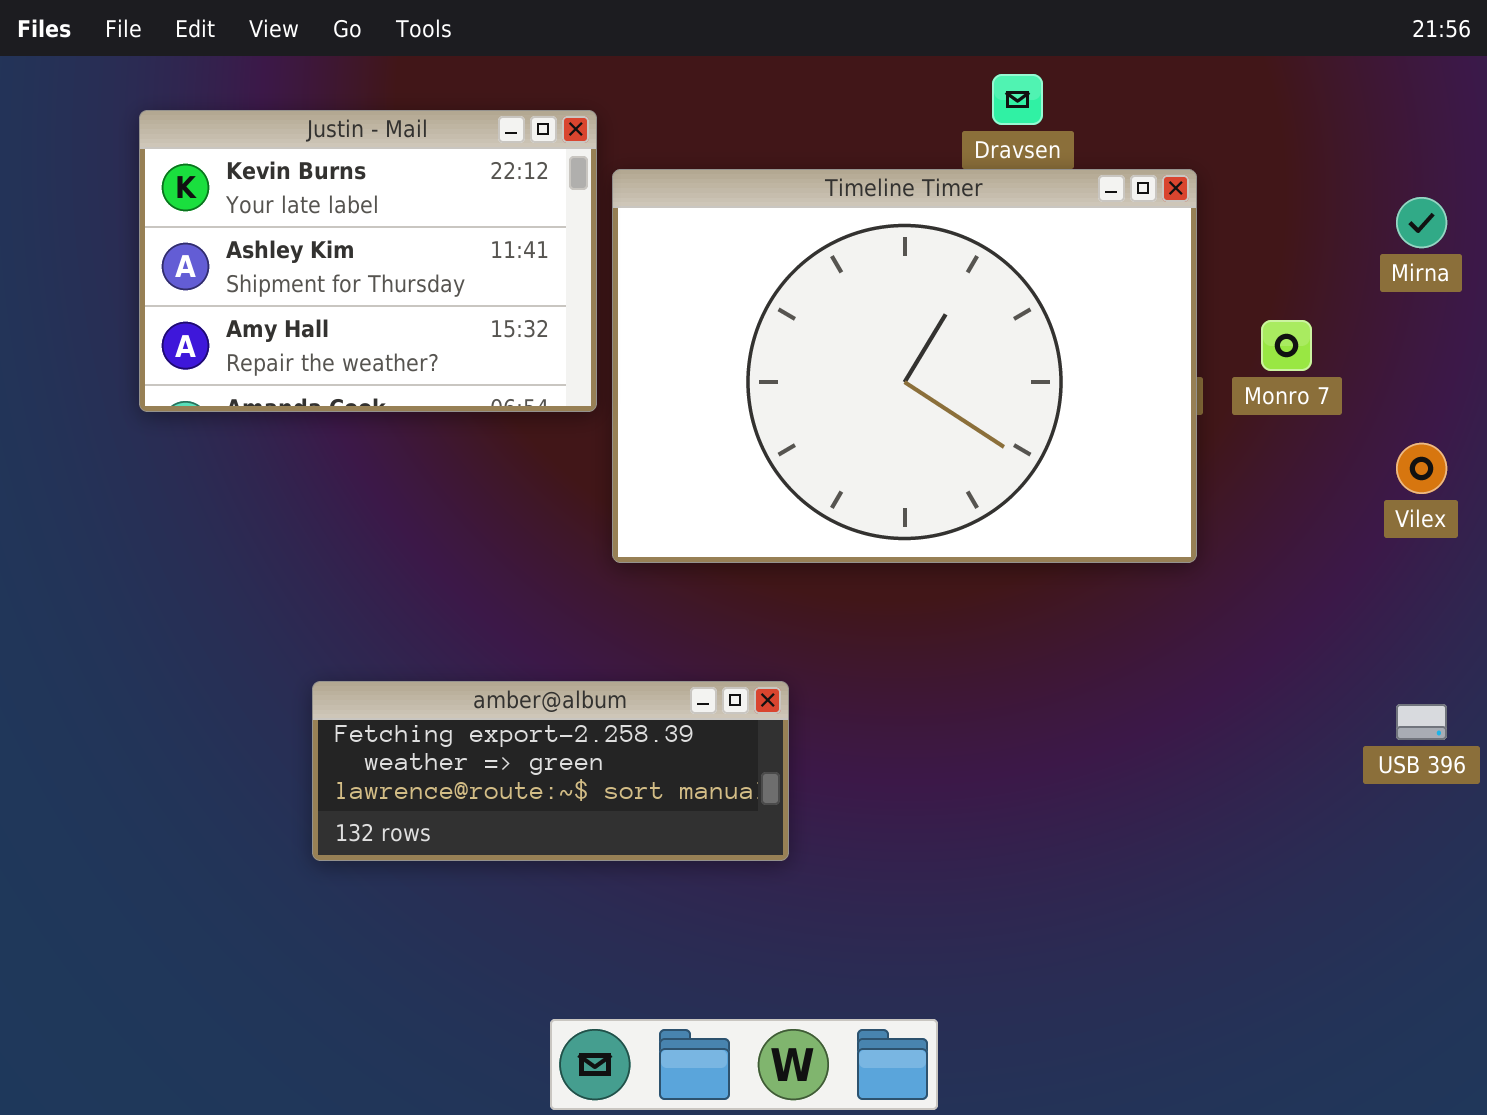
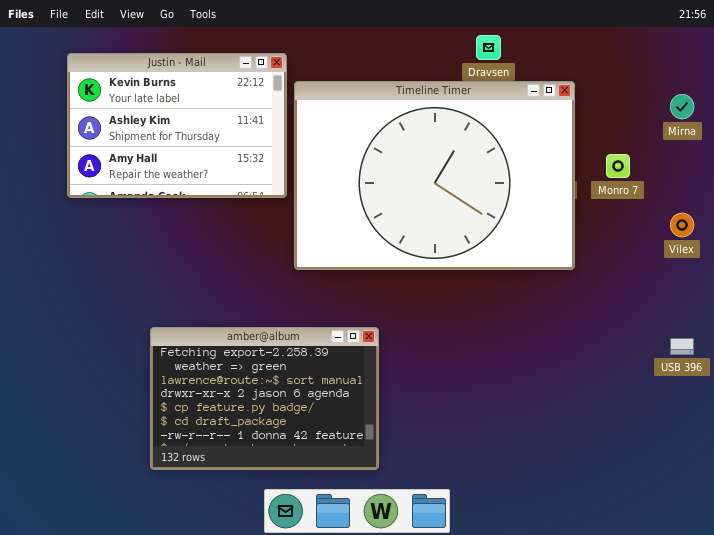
amber@album: [312,681,789,861] -> [150,327,379,470], resized

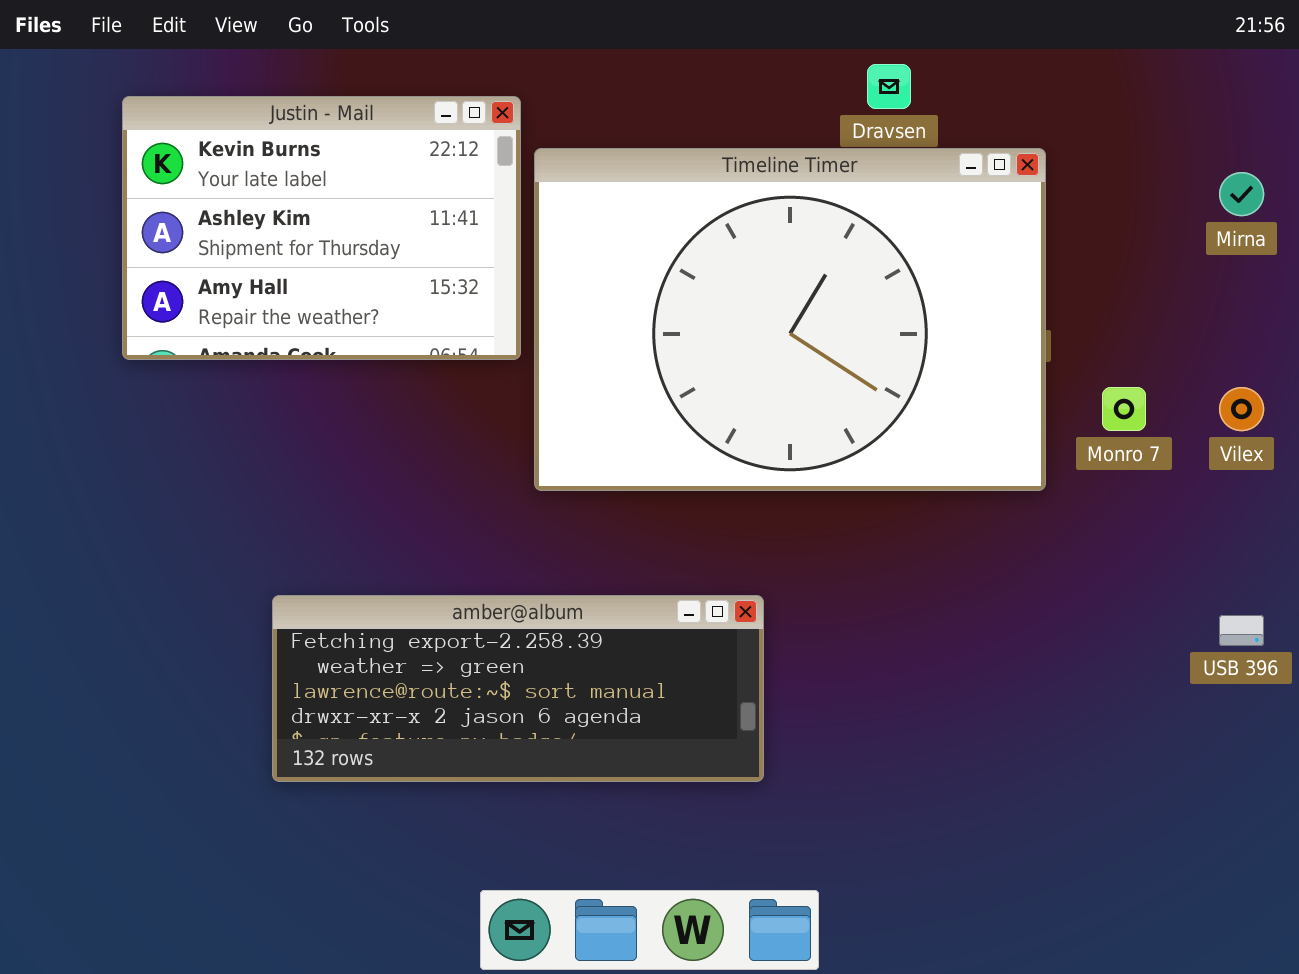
Monro 7: [606,154,630,178] -> [1102,387,1146,431], moved
amber@album: [150,327,379,470] -> [272,595,764,782], resized

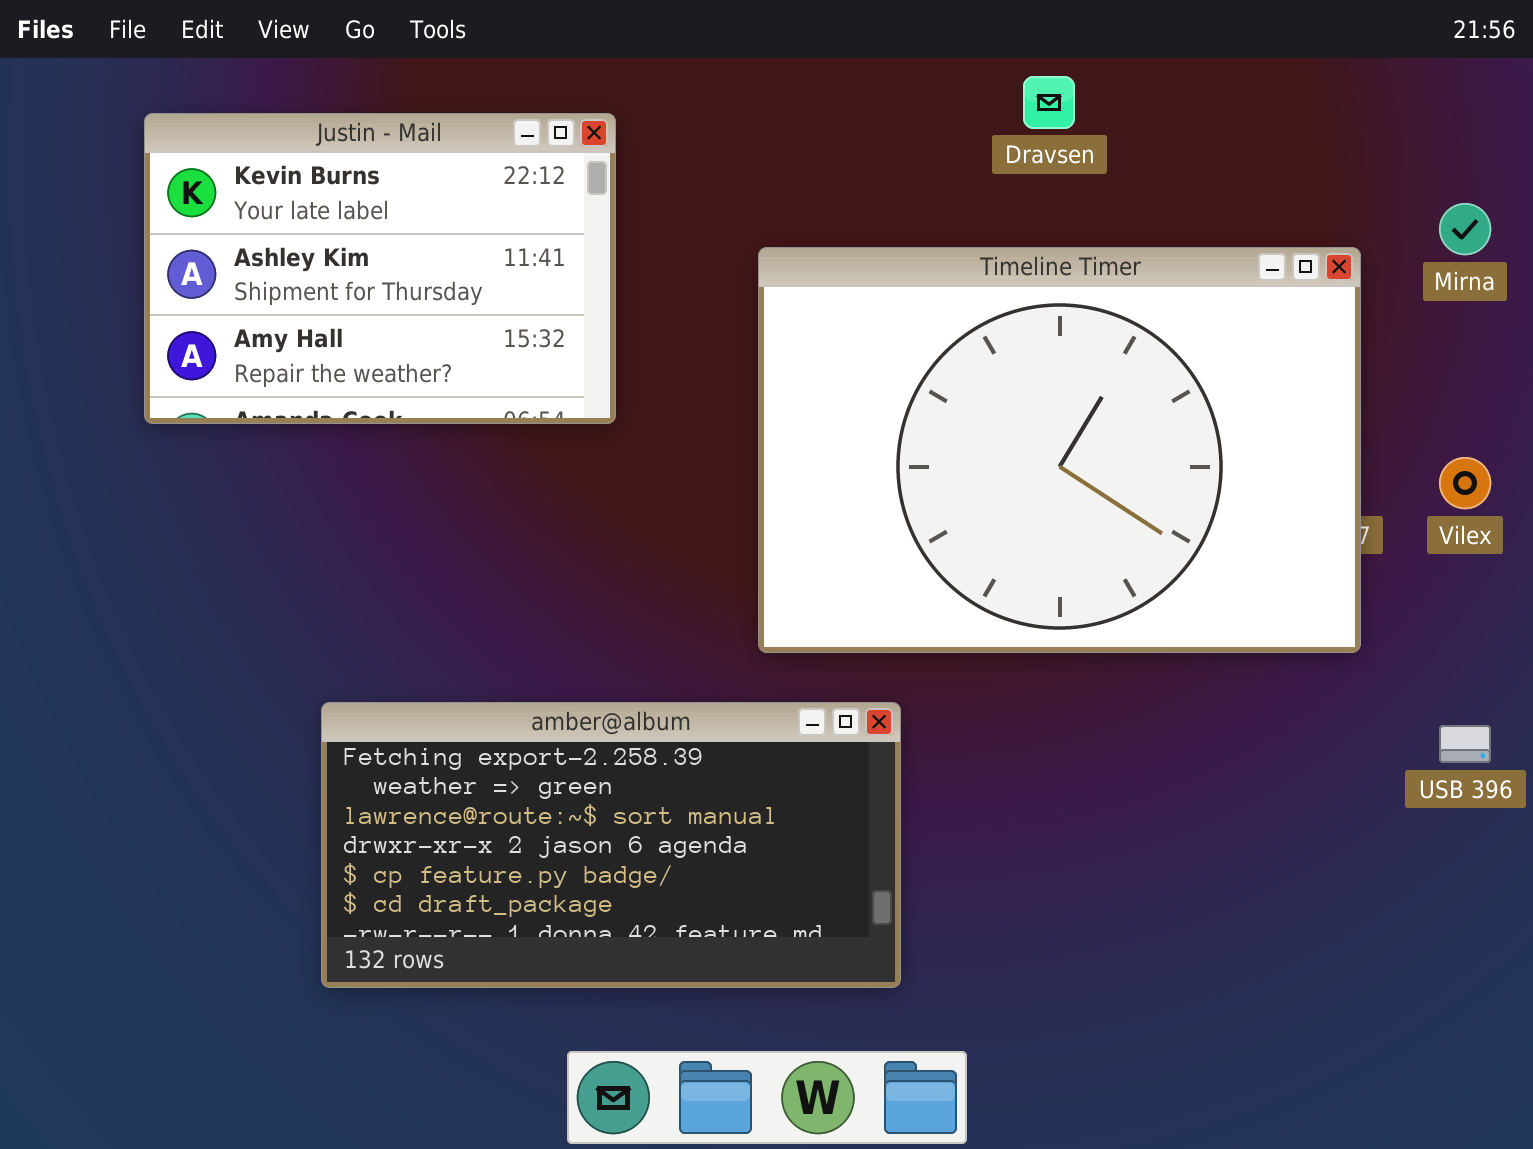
Timeline Timer: [534,148,1046,491] -> [758,247,1361,653], moved
amber@album: [272,595,764,782] -> [321,702,901,988], resized

